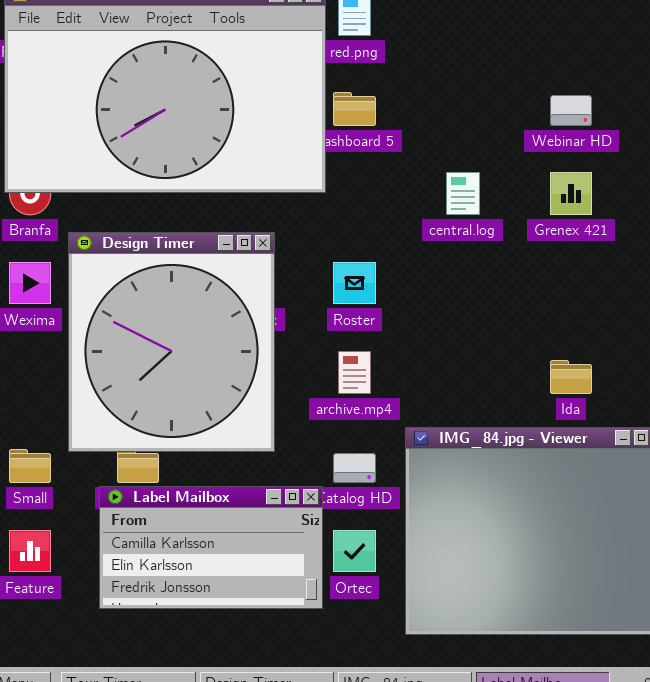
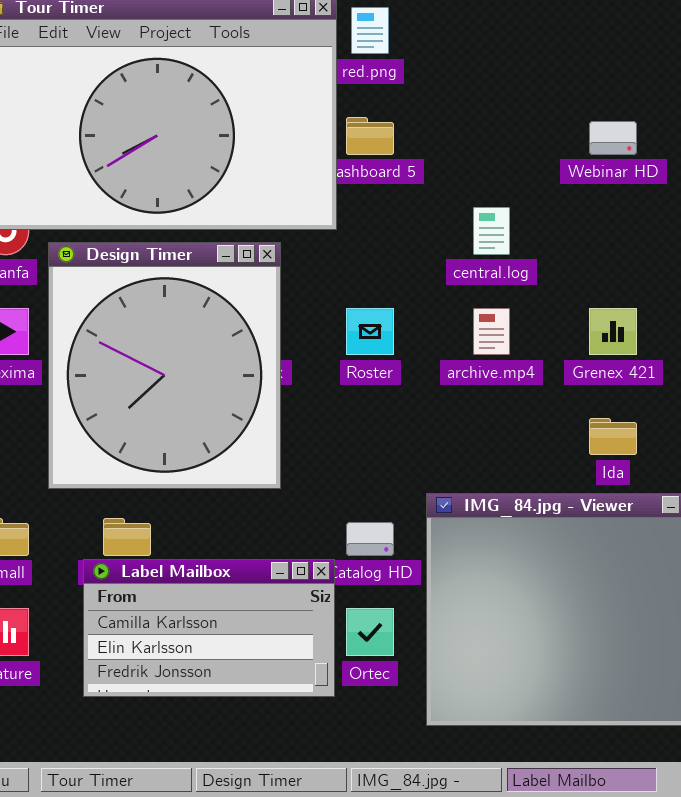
Grenex 421: [550,172,592,215] -> [589,308,637,355], moved
Design Timer: [68,232,275,452] -> [48,242,281,489], moved
archive.mp4: [338,351,371,394] -> [473,308,510,355], moved

